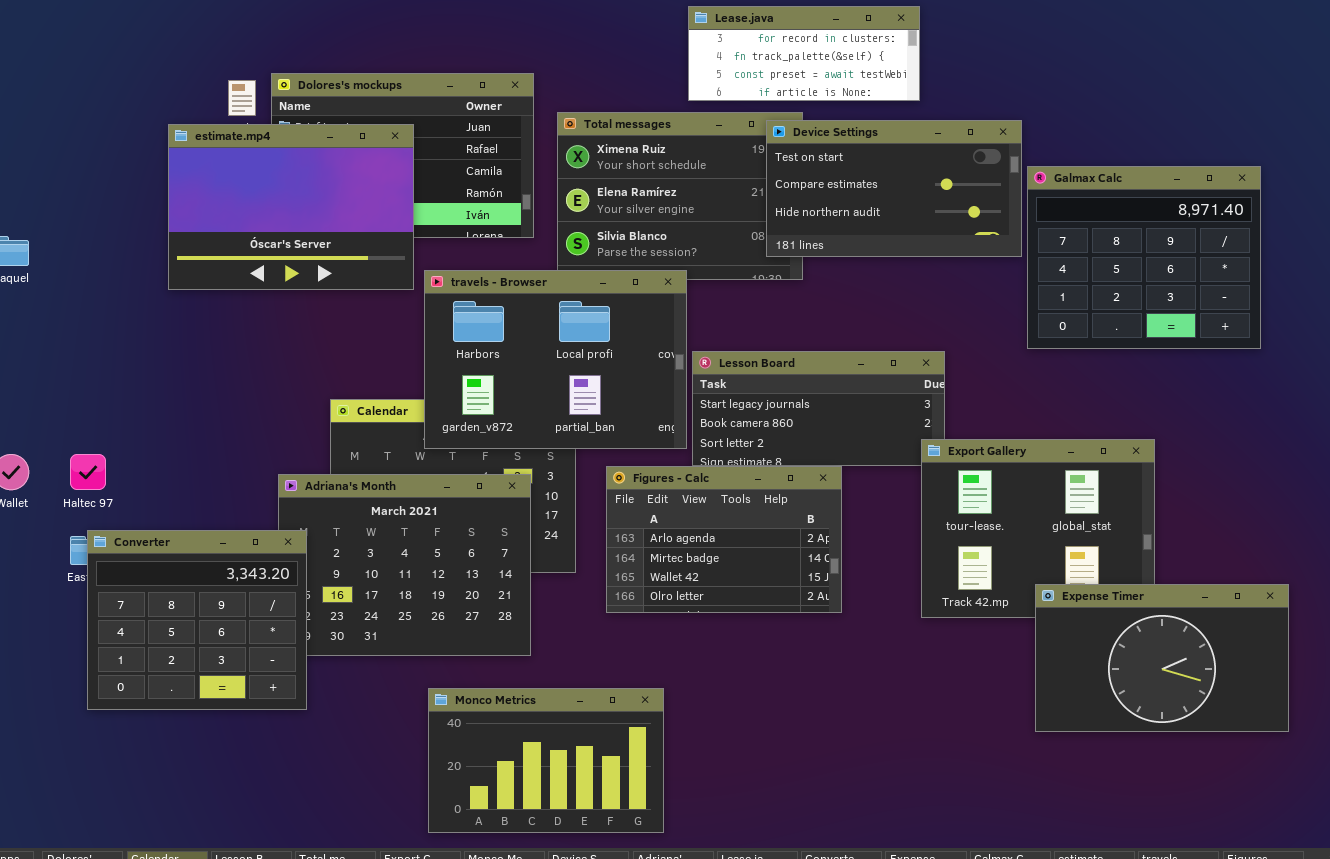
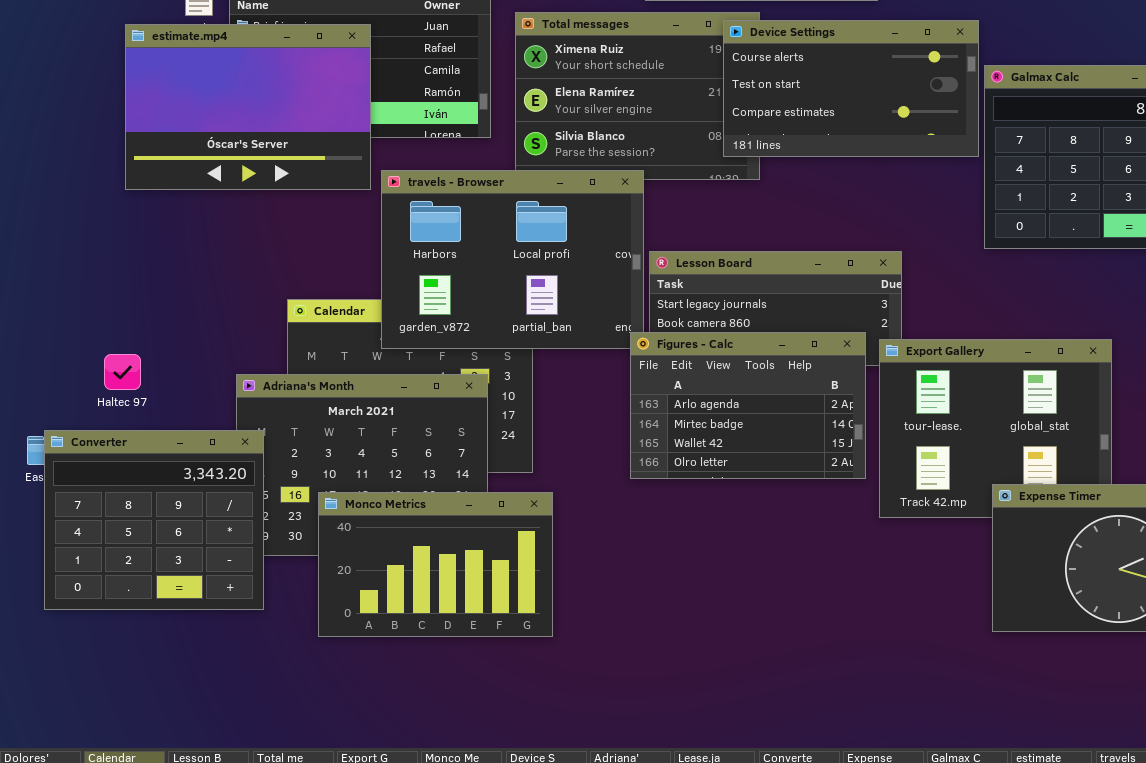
Device Settings: [766,120,1022,257] -> [723,20,979,157], scrolled up 1 row
Haltec 97: [70,454,106,490] -> [104,354,141,390], moved
Figures - Calc: [606,466,842,613] -> [630,332,866,479], moved
Monco Metrics: [428,688,664,833] -> [318,492,553,637], moved

